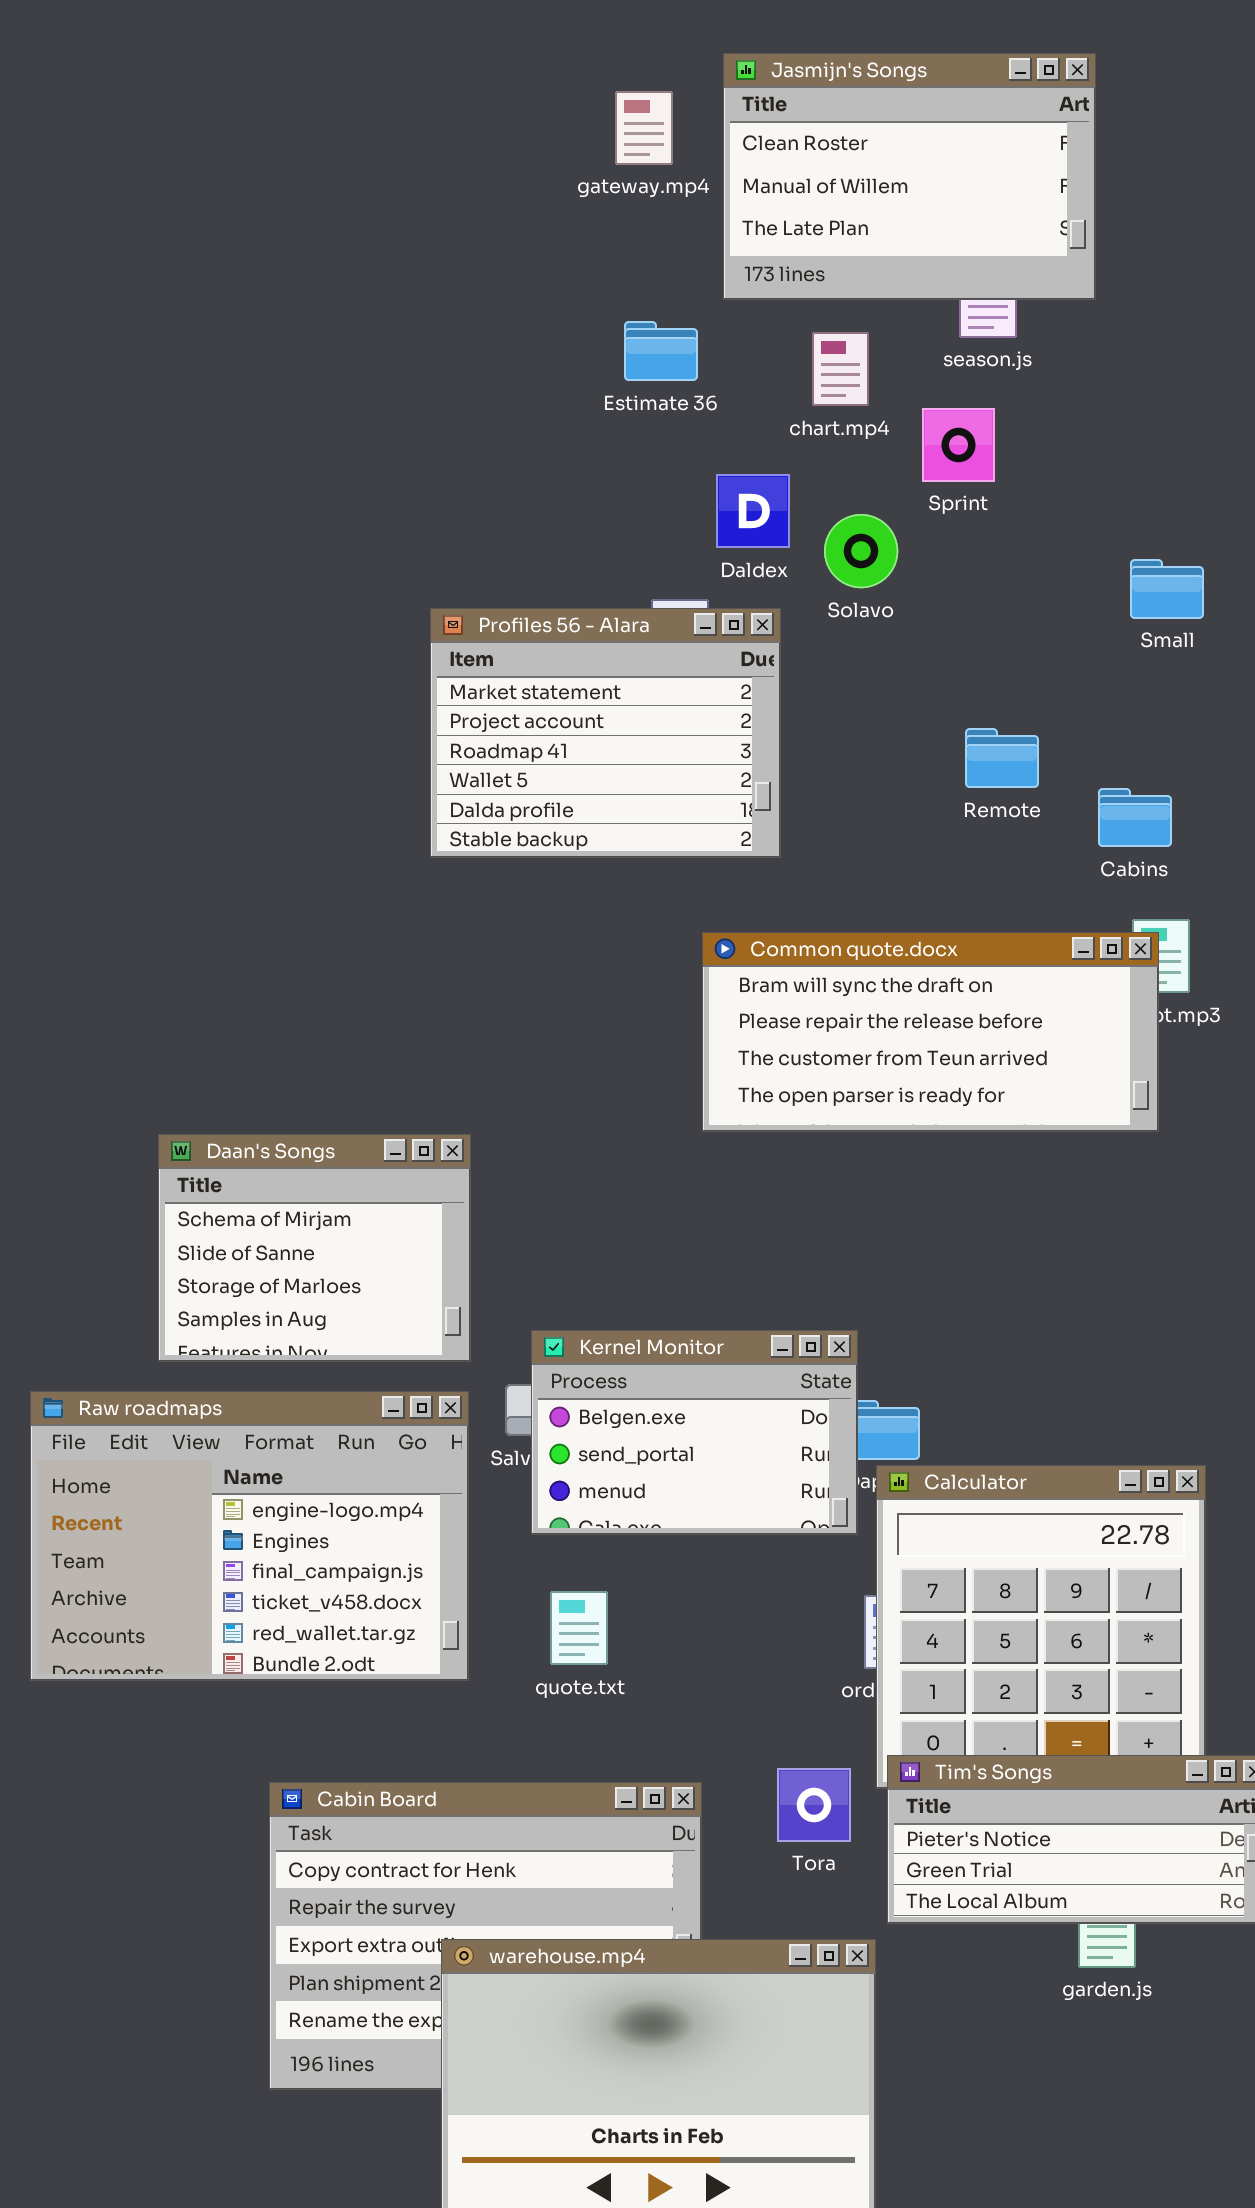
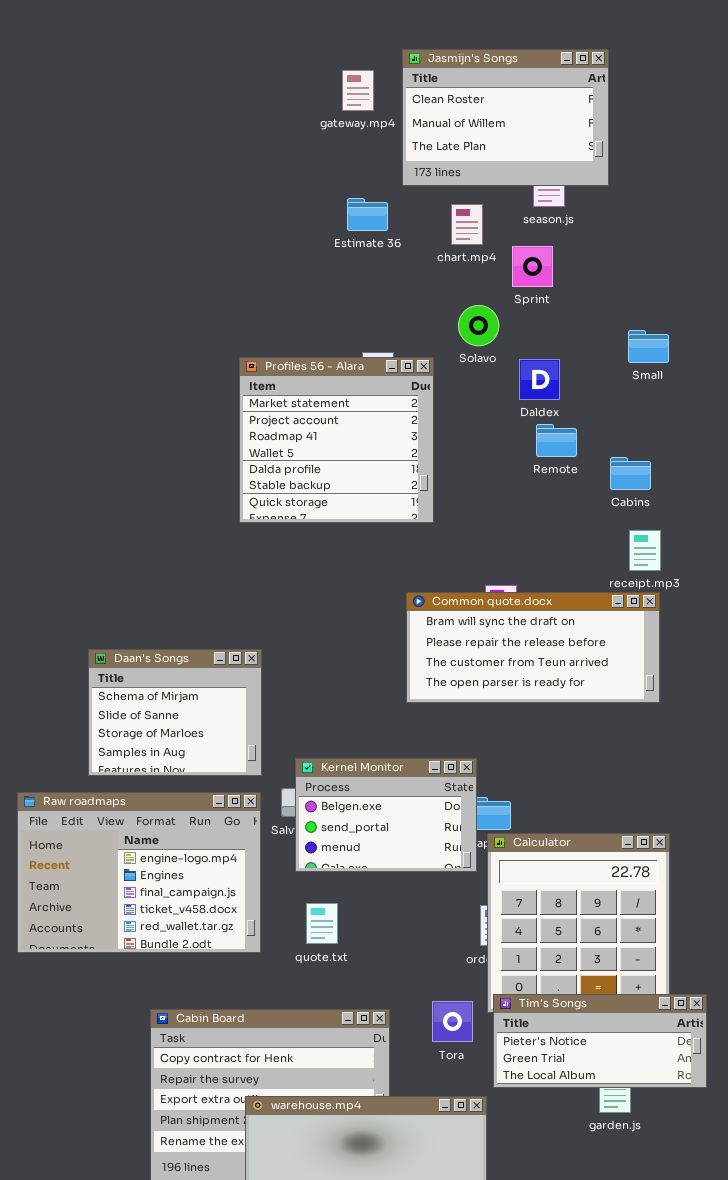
Daldex: [716,474,790,548] -> [519,359,560,400], moved
Profiles 56 - Alara: [430,608,781,858] -> [239,357,434,523], resized
Common quote.docx: [702,932,1159,1132] -> [406,592,660,703], moved

